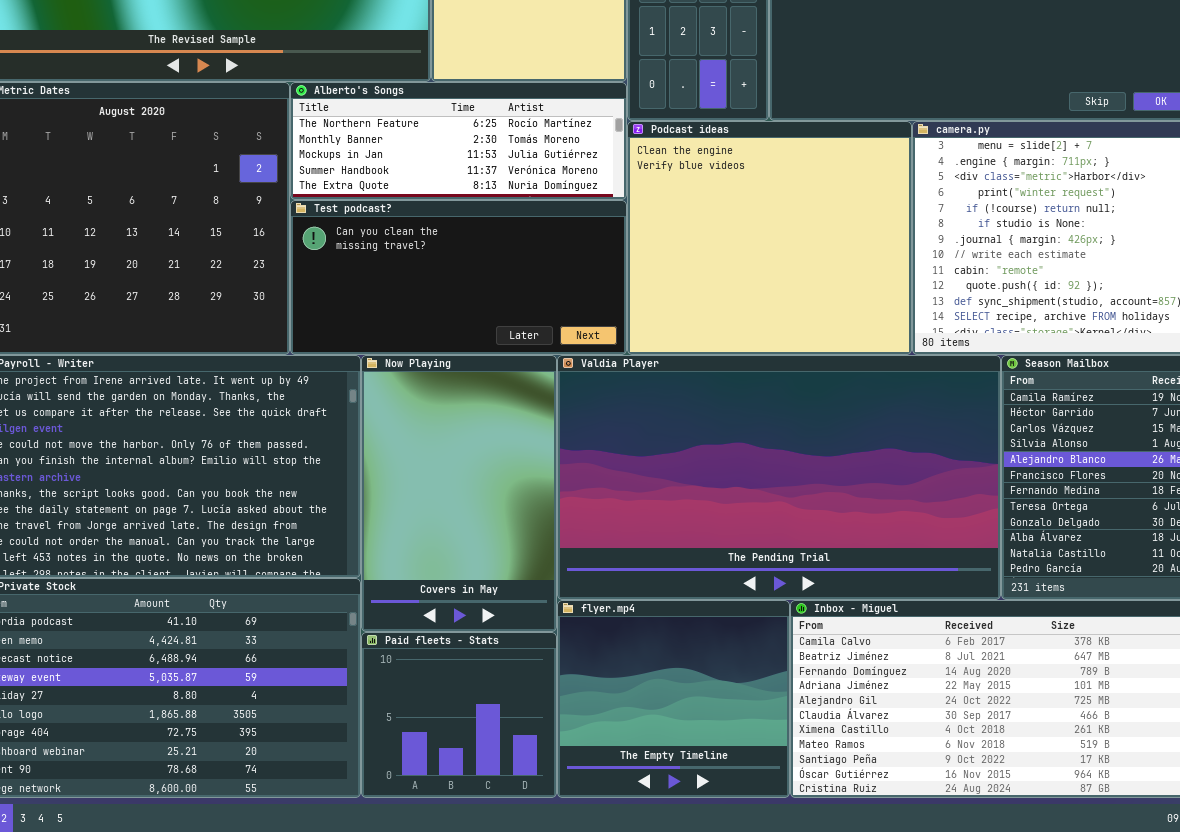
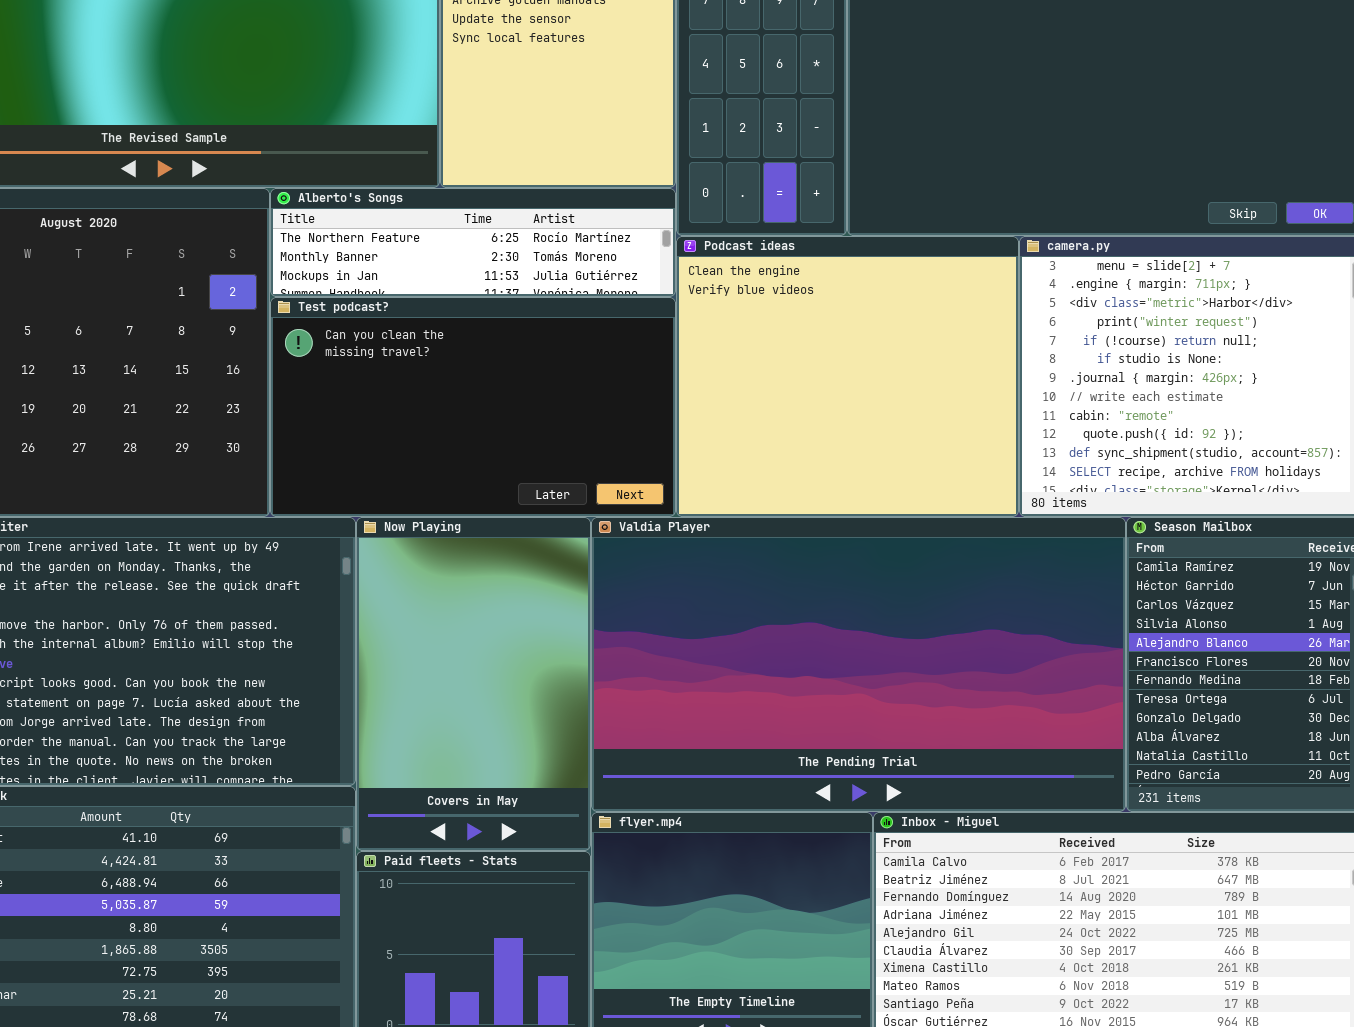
Alberto's Songs: [290,82,627,200] -> [270,188,676,297], resized
Test podcast?: [290,200,627,355] -> [270,297,676,517], resized

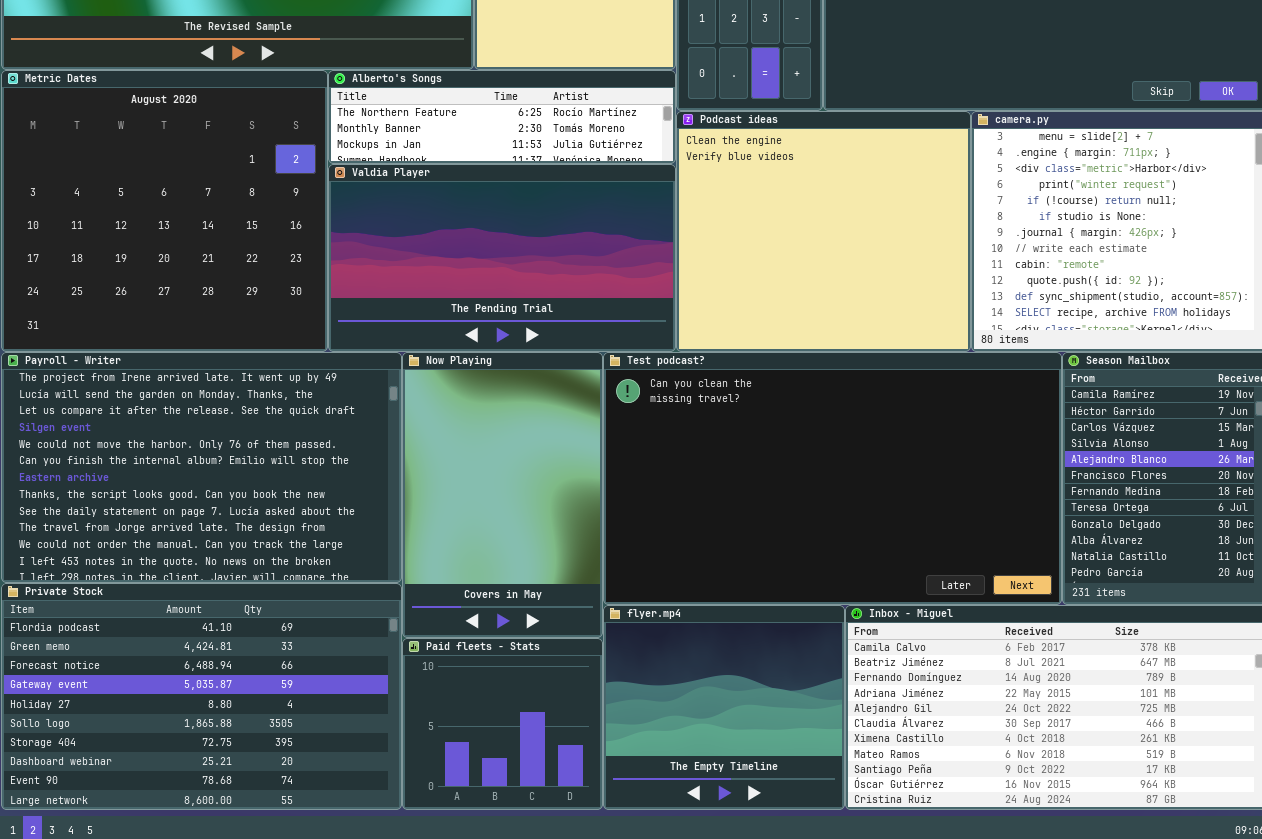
Test podcast?: [270,297,676,517] -> [603,352,1062,605], moved, resized
Valdia Player: [591,517,1126,812] -> [328,164,676,352], moved, resized

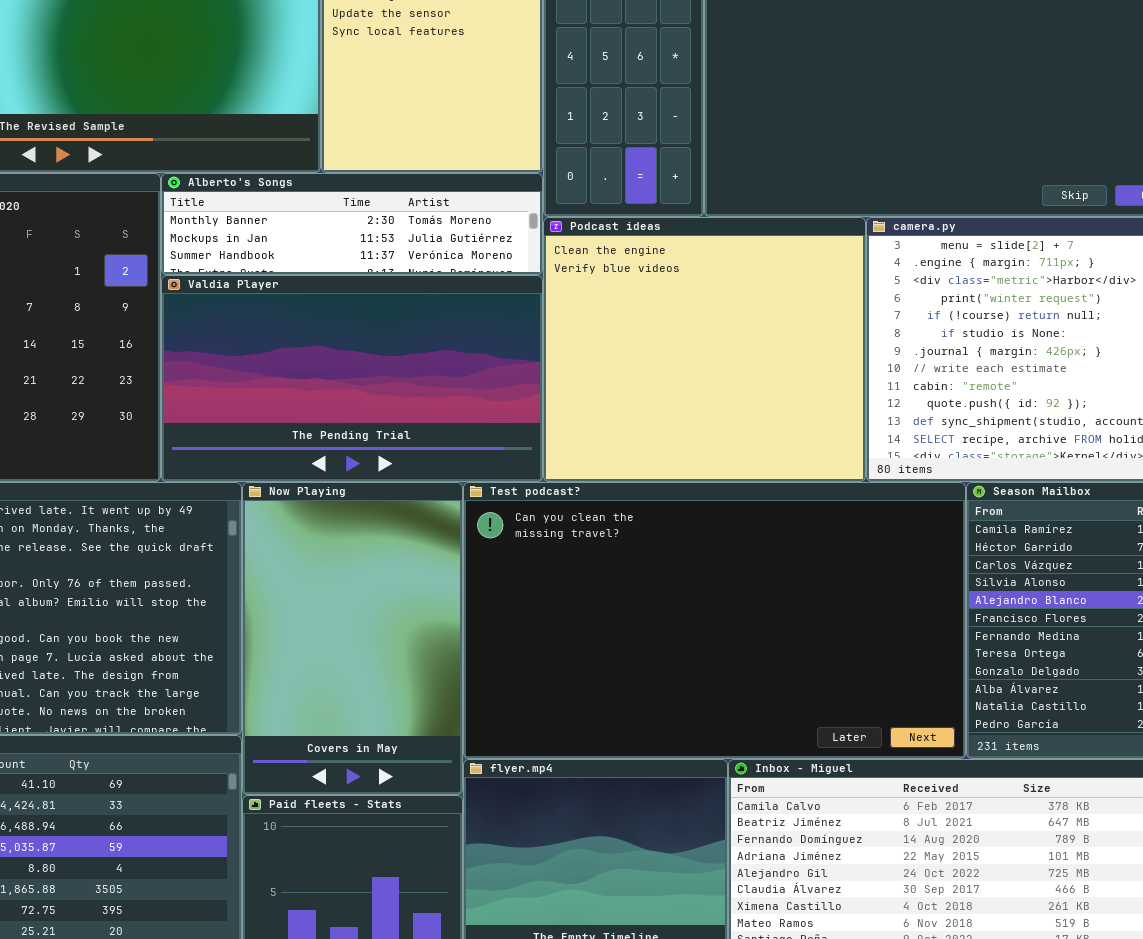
Alberto's Songs: [328,70,676,164] -> [161,173,543,275], scrolled down 1 row

